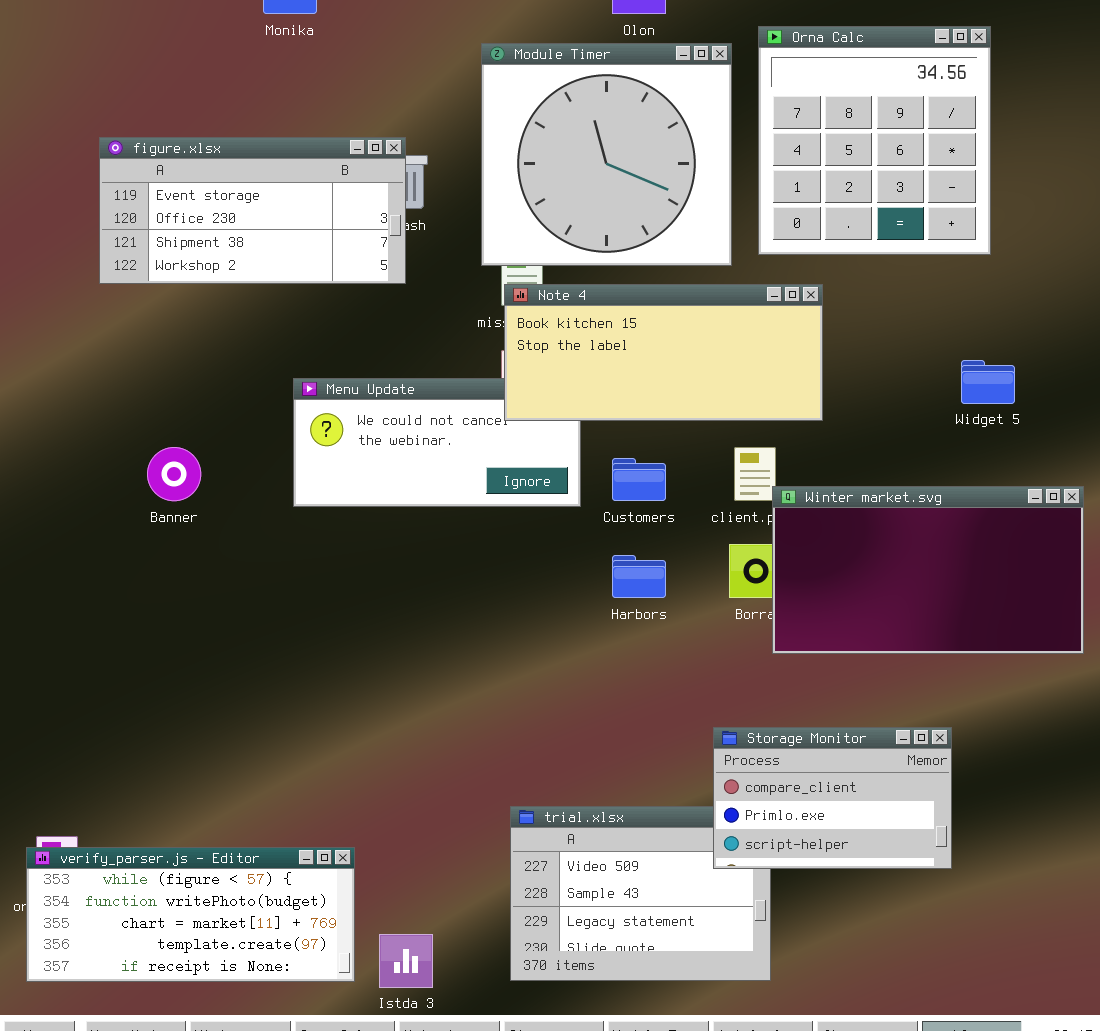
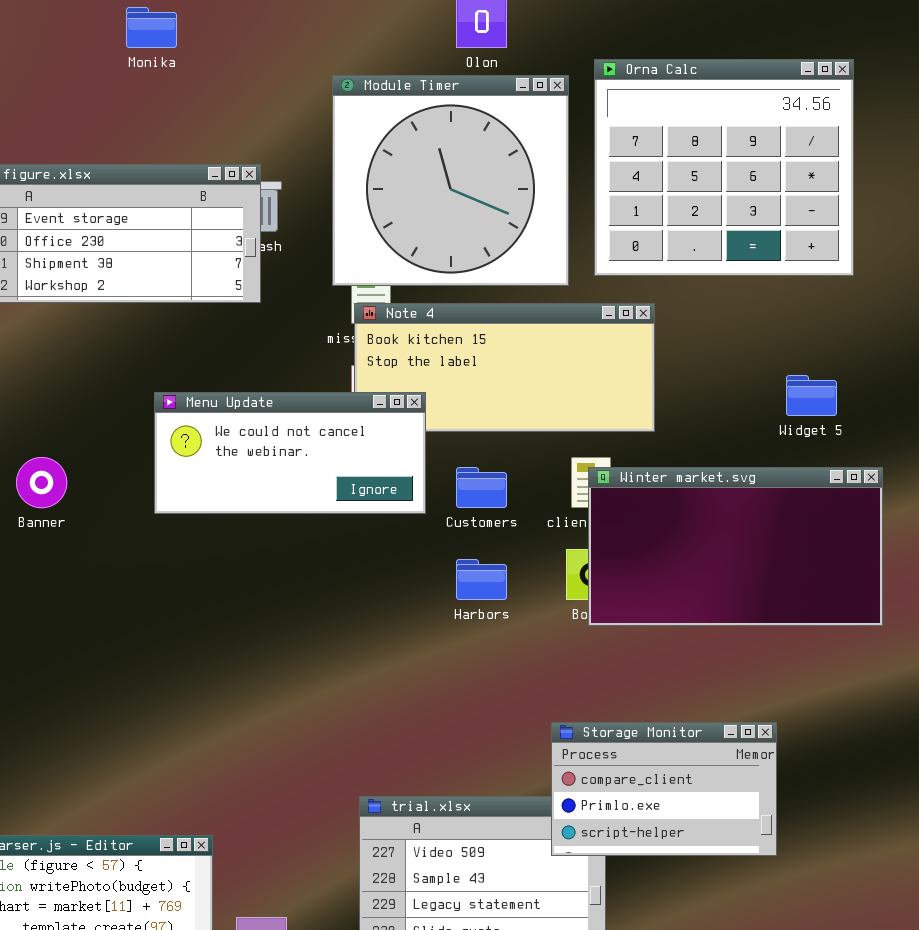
Orna Calc: [758,26,991,255] -> [594,59,854,276], resized
Menu Update: [293,378,581,507] -> [154,392,426,514], raised
Winter market.svg: [772,486,1084,654] -> [588,467,883,626], moved

